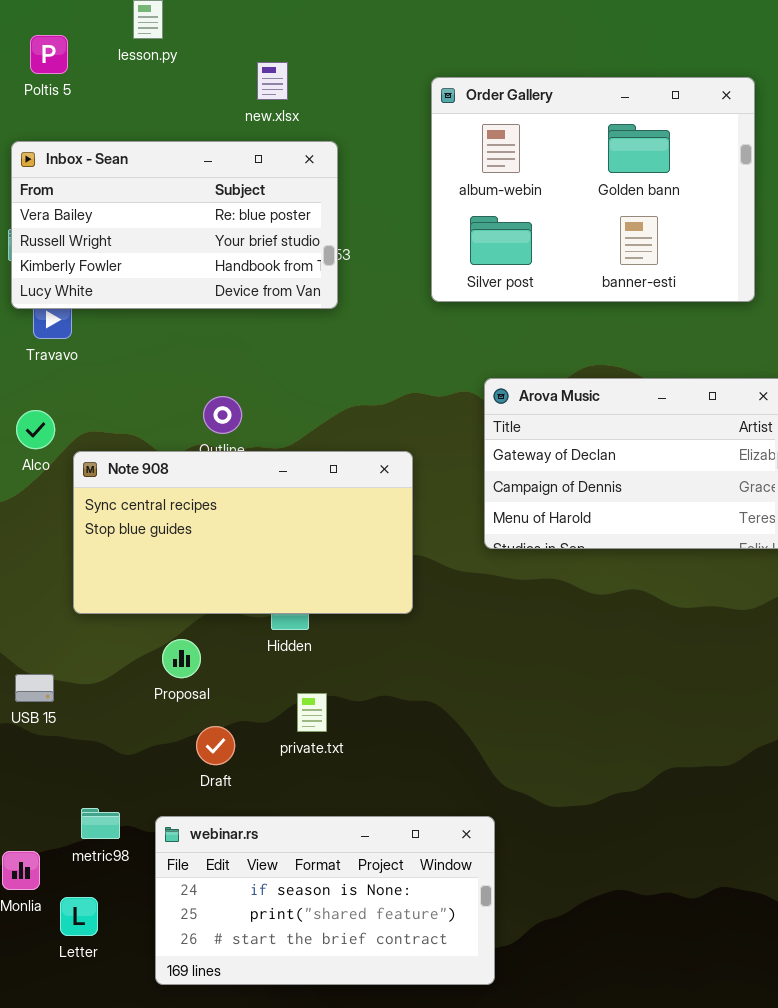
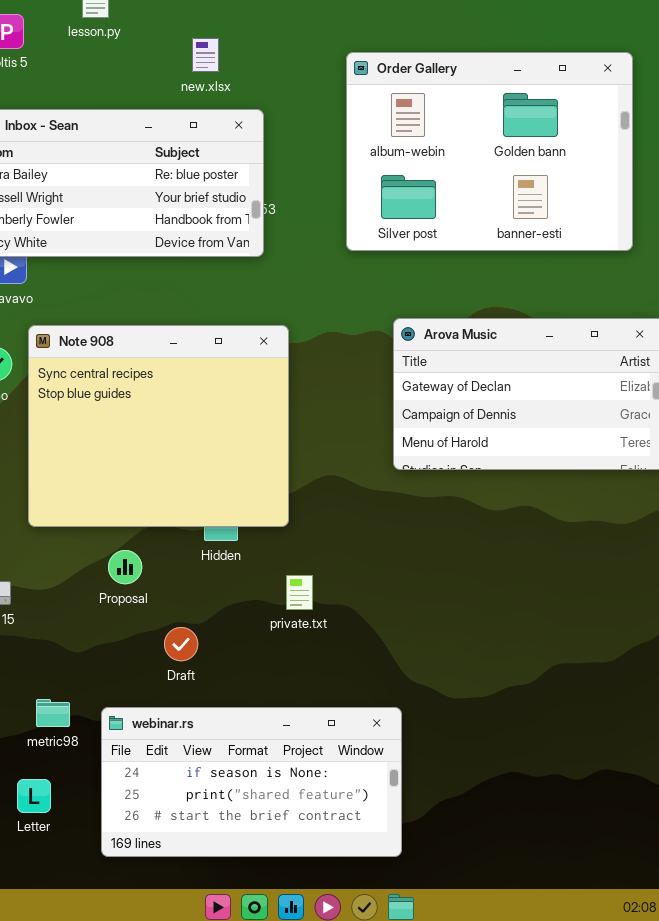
Note 908: [73,451,413,614] -> [28,325,289,527], resized
private.txt: [297,693,327,732] -> [286,575,313,610], moved
Draft: [196,726,235,765] -> [164,627,198,661], moved

